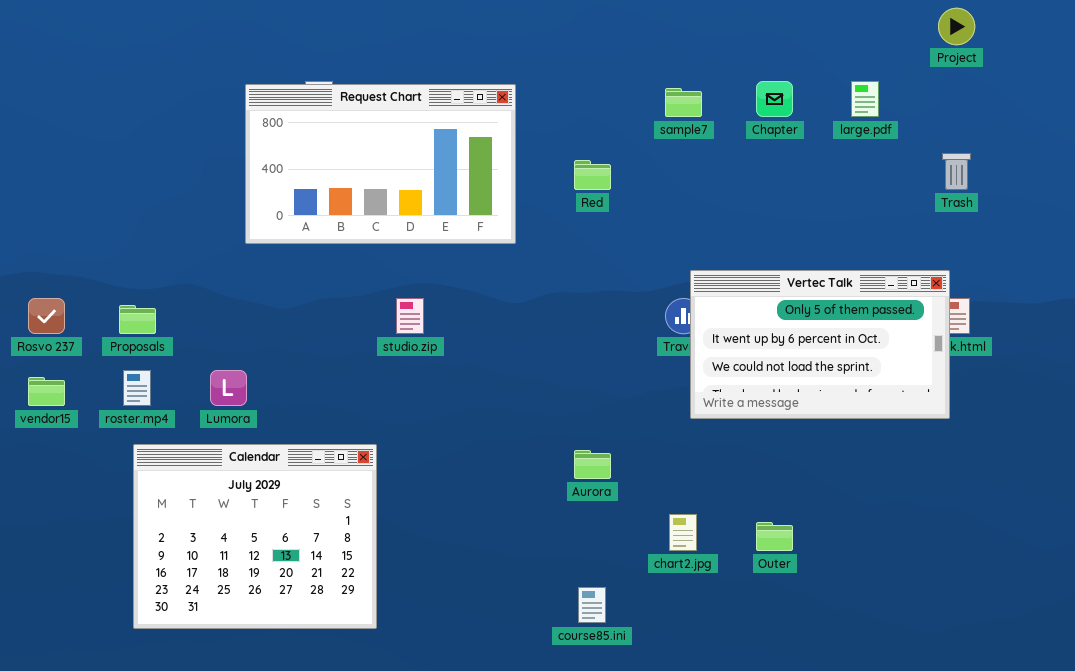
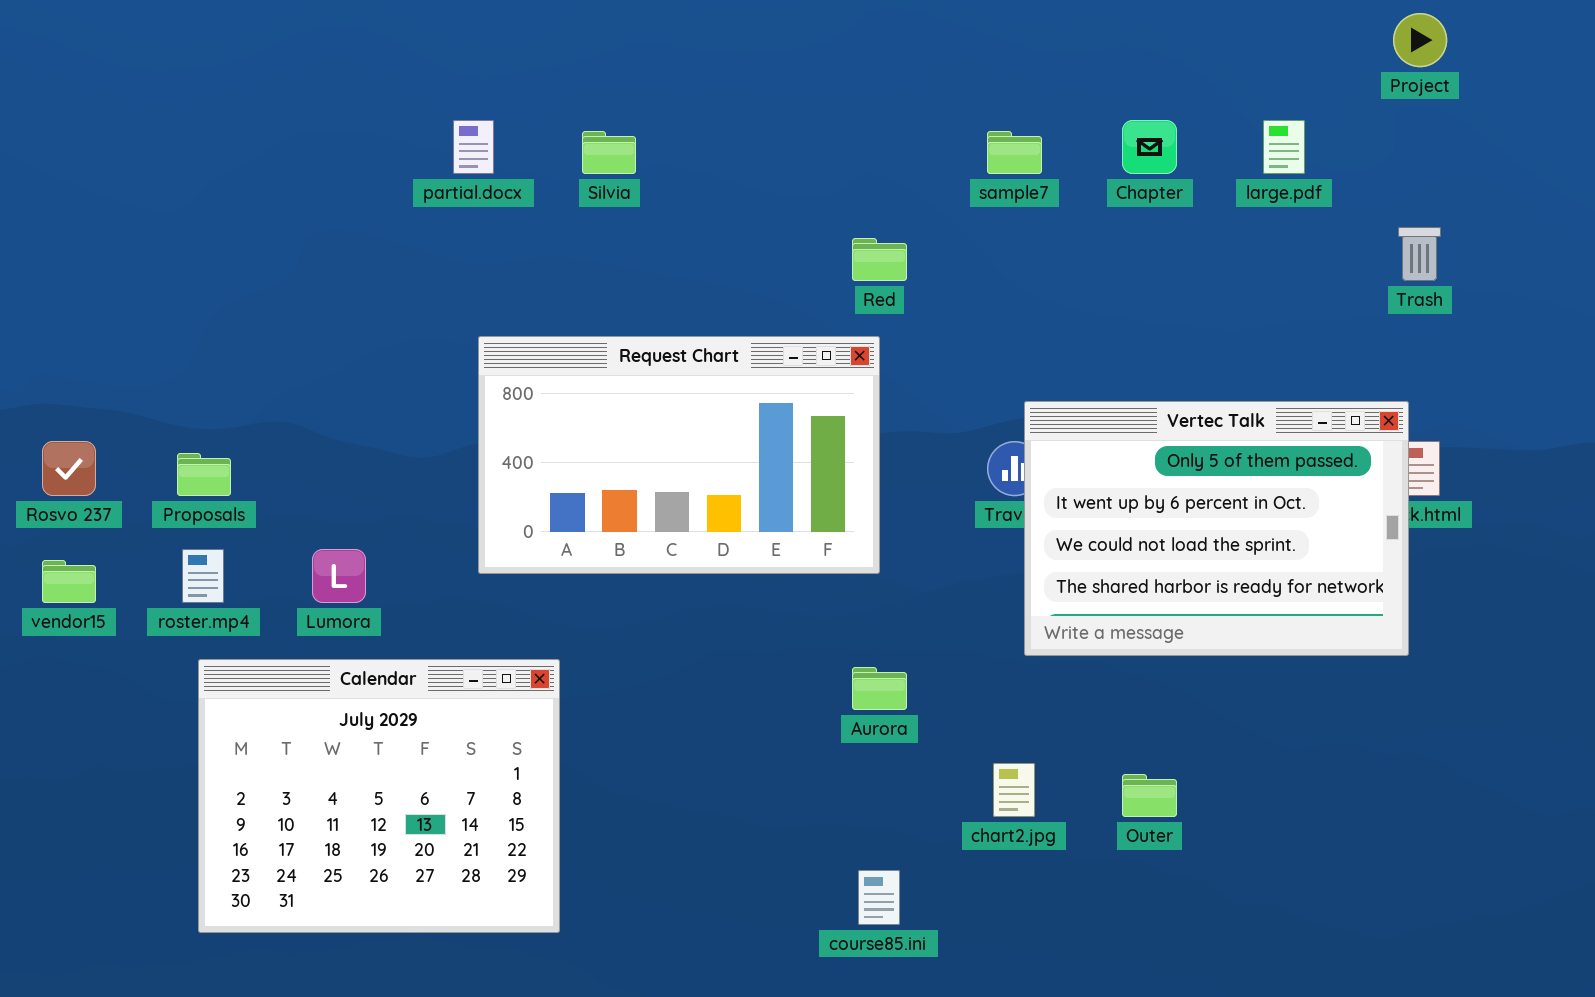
Request Chart: [245,84,516,244] -> [478,336,880,574], moved
Vertec Talk: [690,270,950,419] -> [1024,401,1409,656], resized

